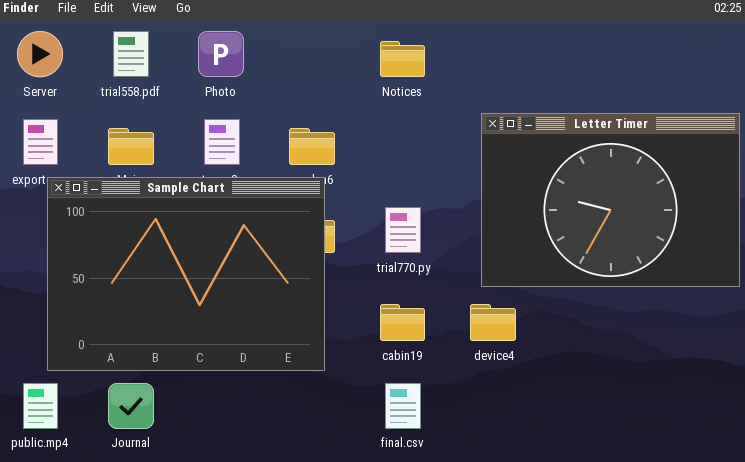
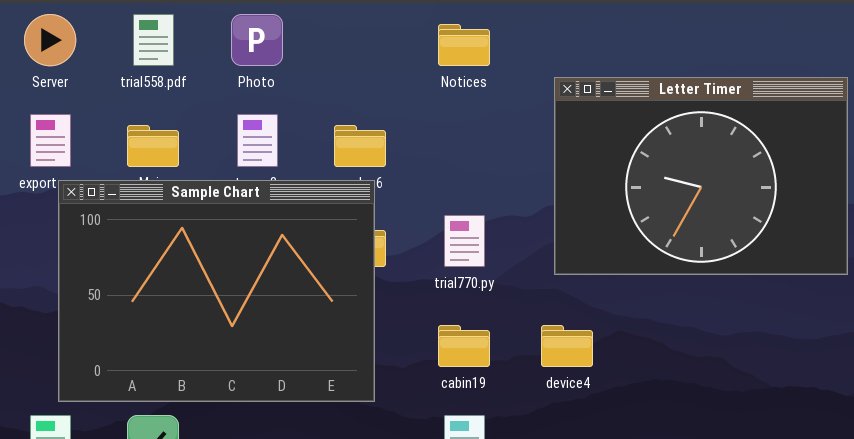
Letter Timer: [481,113,740,287] -> [554,77,848,275], moved

